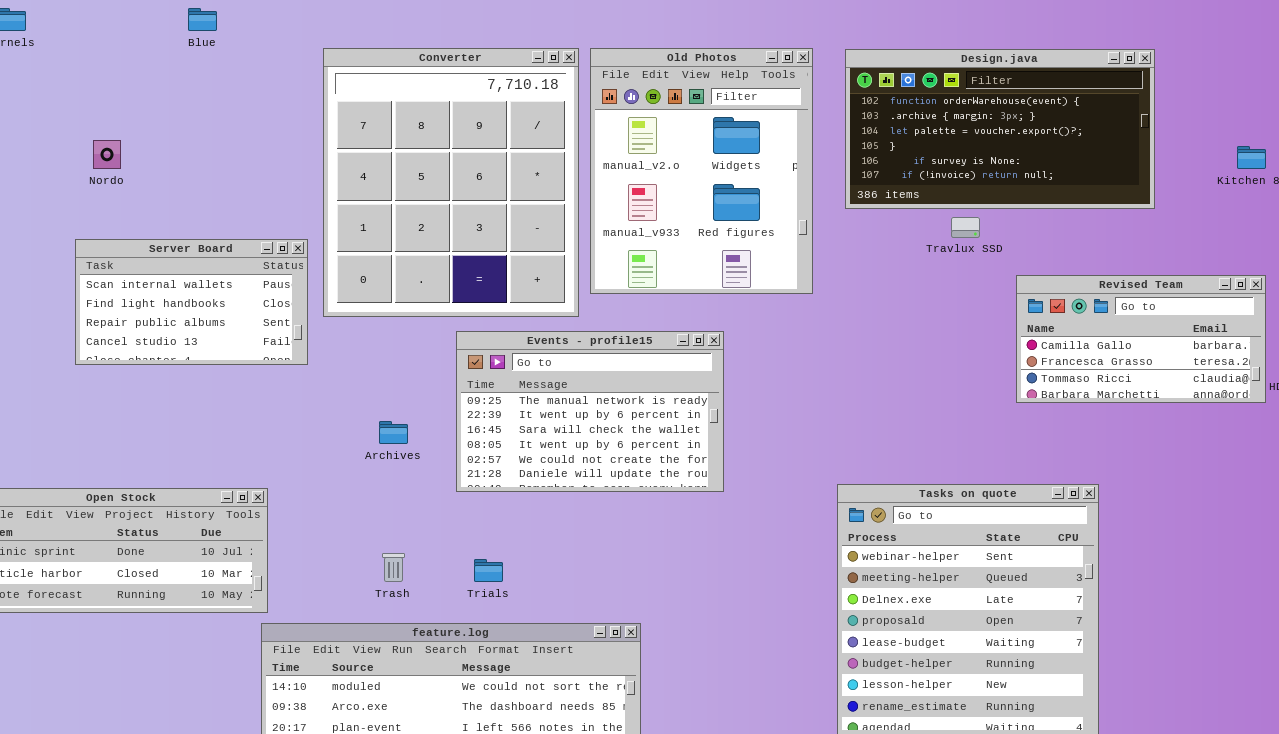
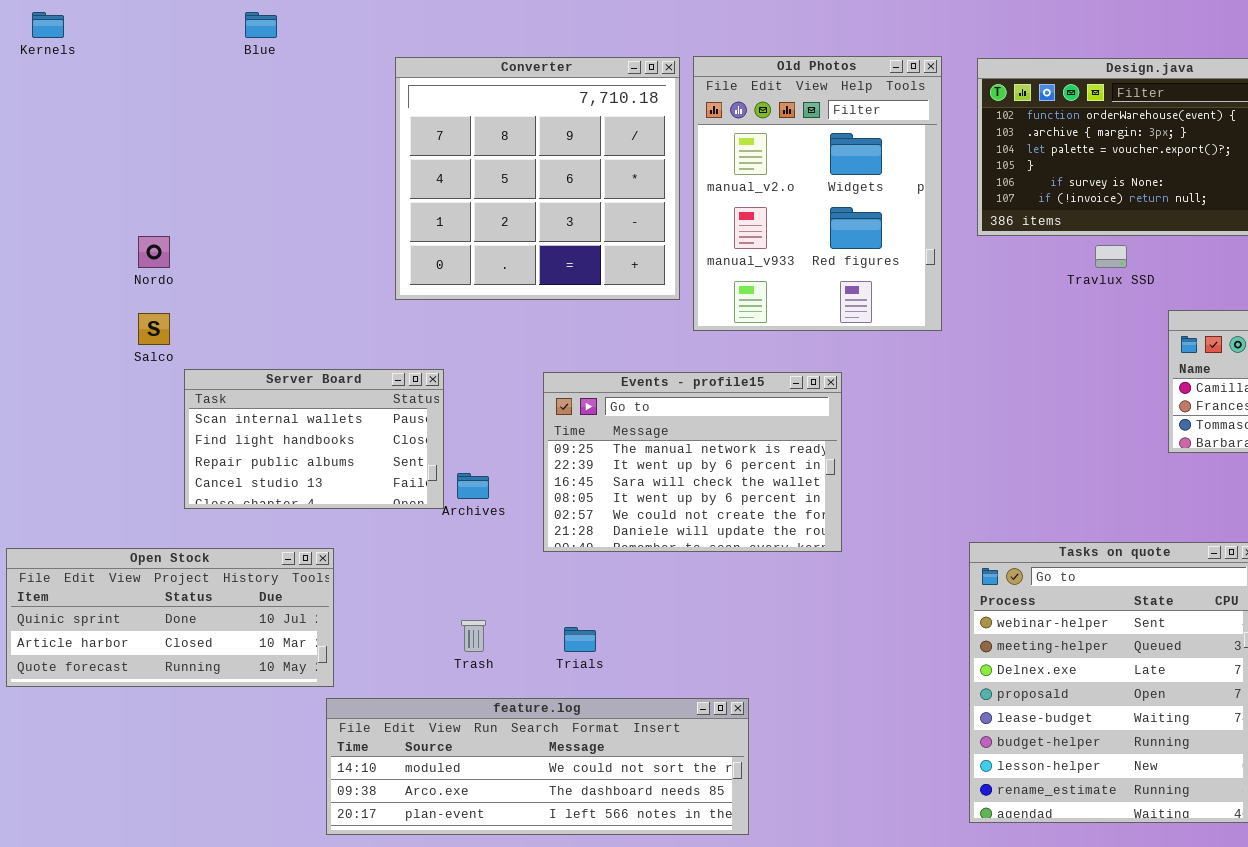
Converter: [323,48,579,317] -> [395,57,680,300], resized
Nordo: [93,140,121,169] -> [138,236,170,268], moved
Server Board: [75,239,308,365] -> [184,369,444,509], moved

